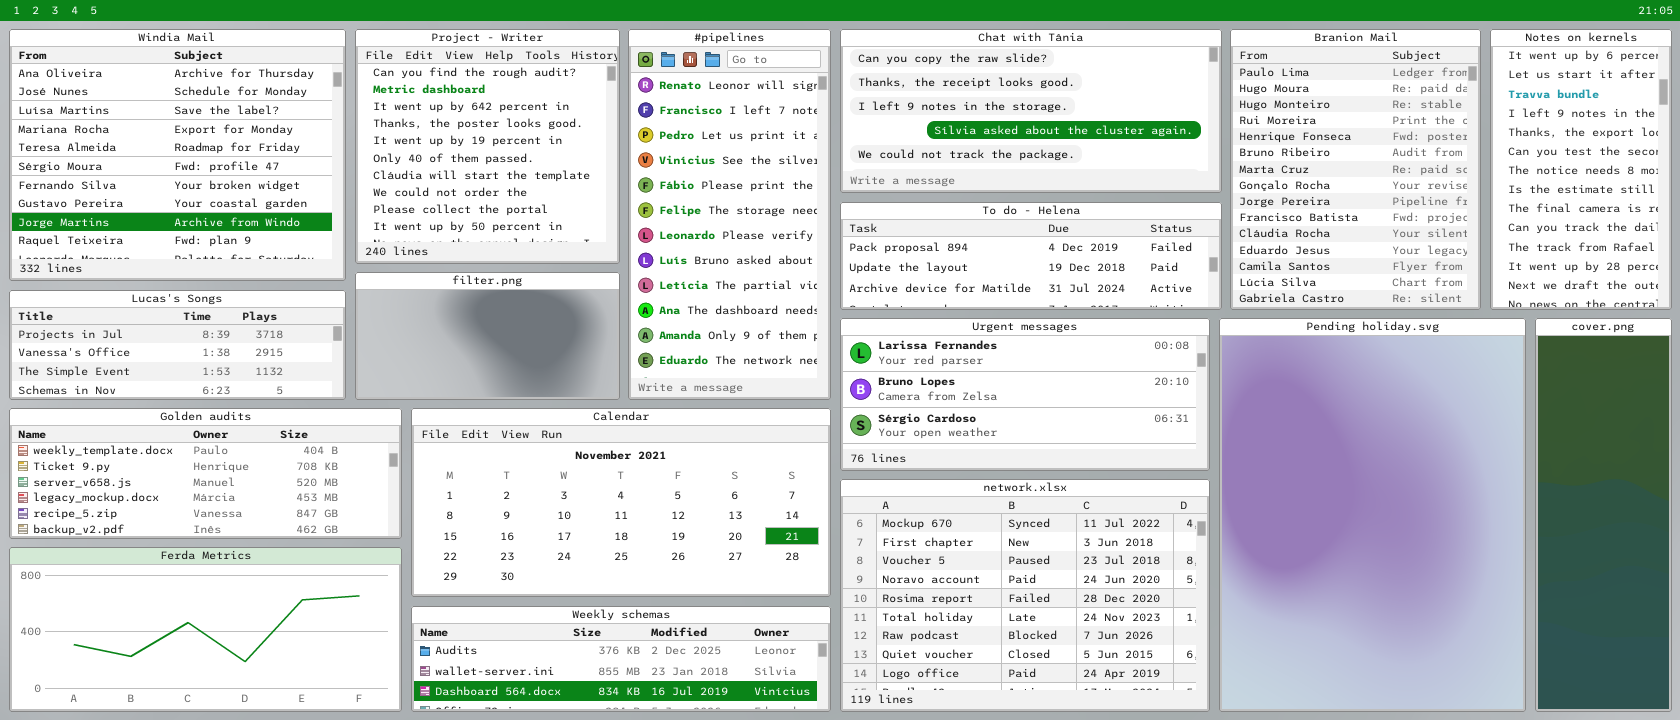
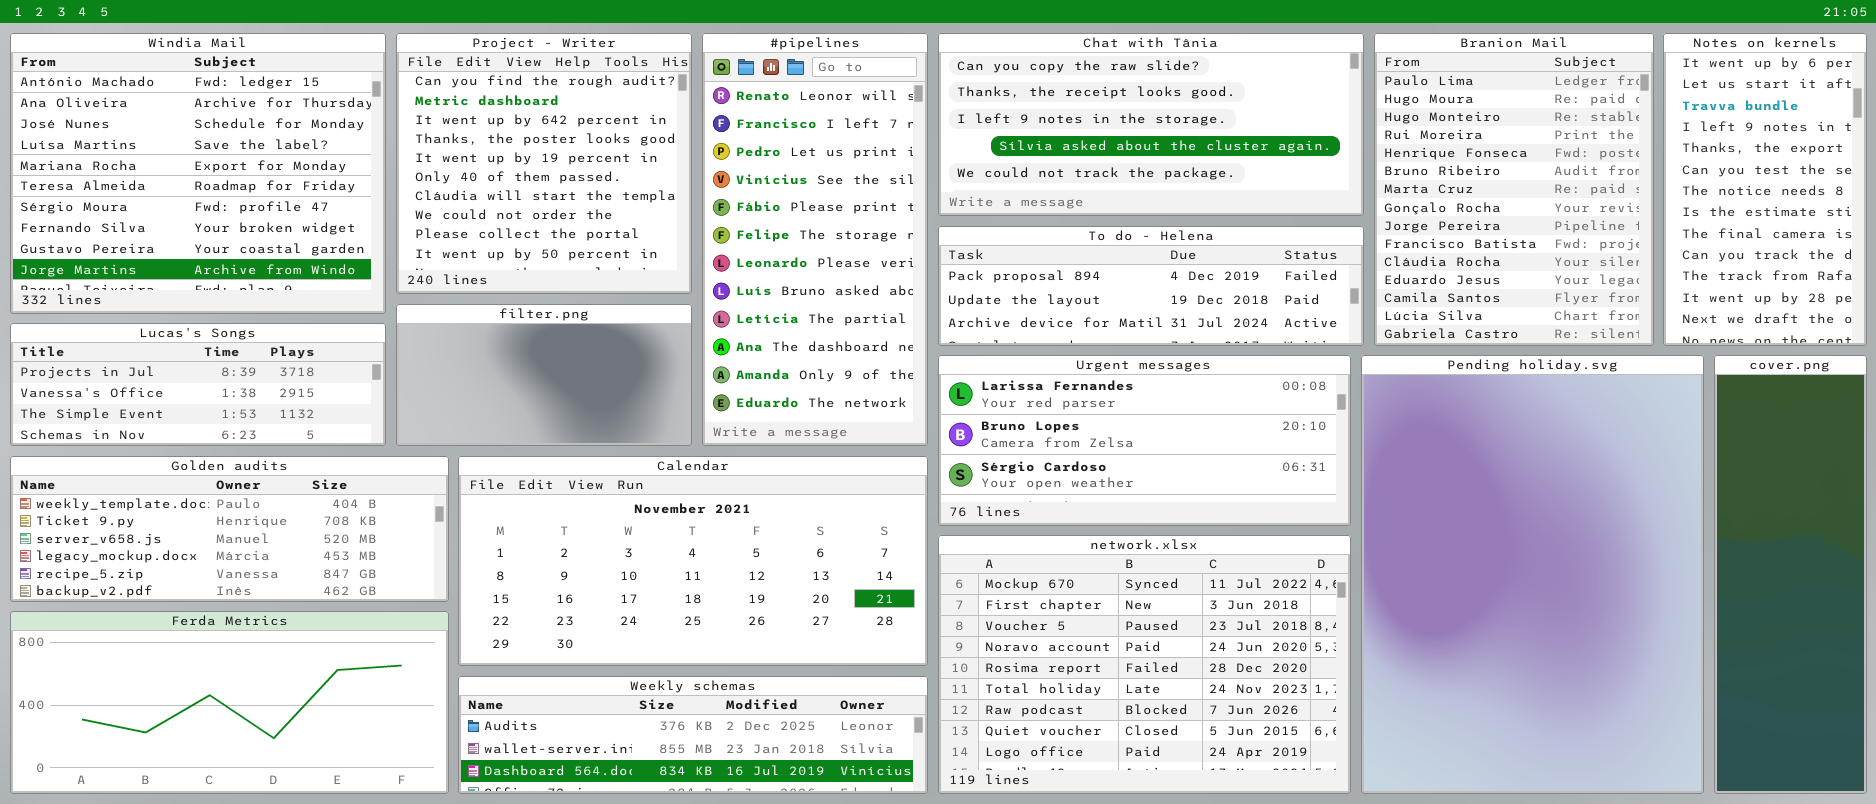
Windia Mail: [9,29,346,281] -> [10,33,386,314], scrolled up 1 row

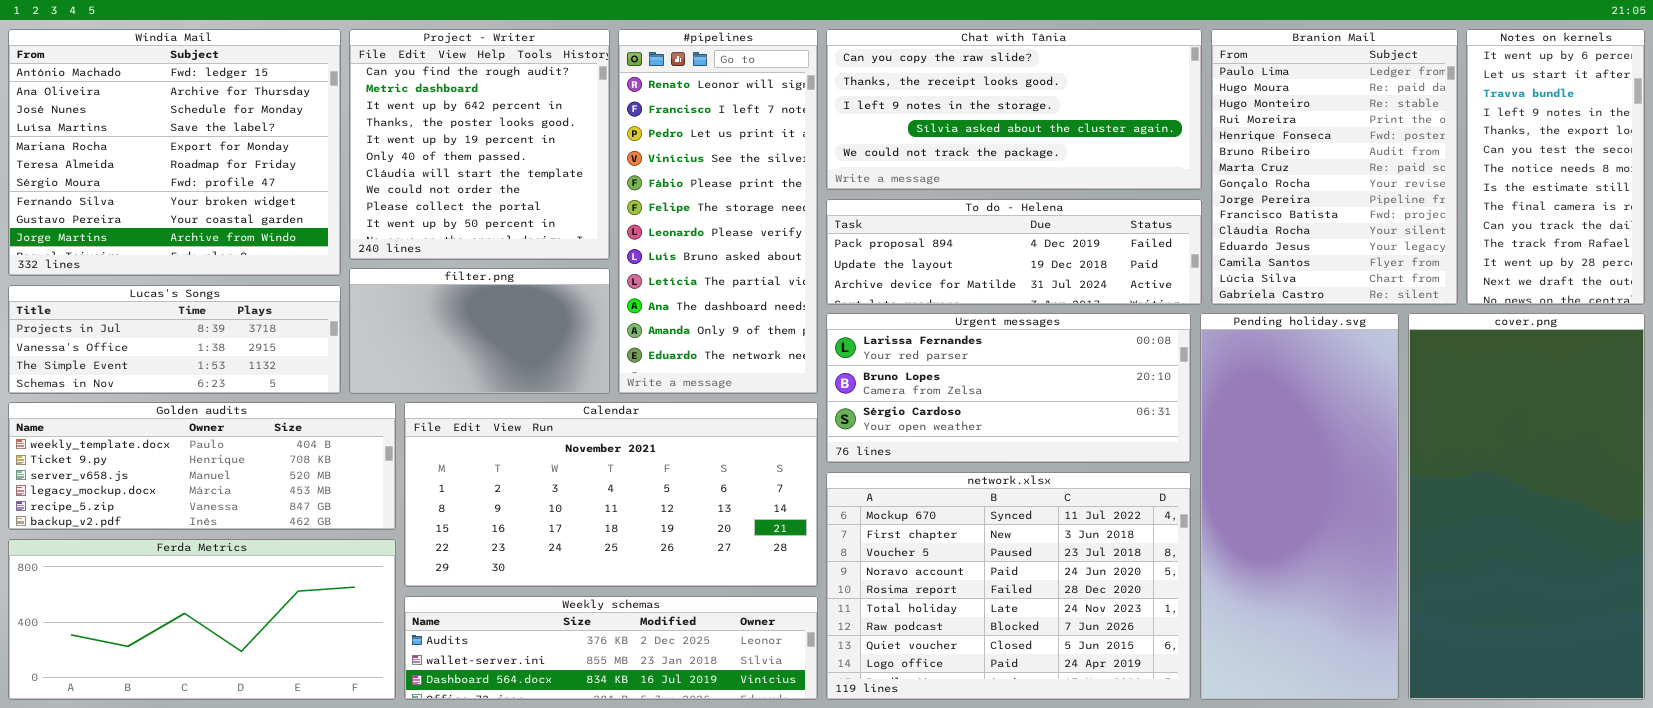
Pending holiday.svg: [1361,355,1704,794] -> [1200,313,1399,700], resized
cover.png: [1714,355,1867,794] -> [1408,313,1645,700], resized

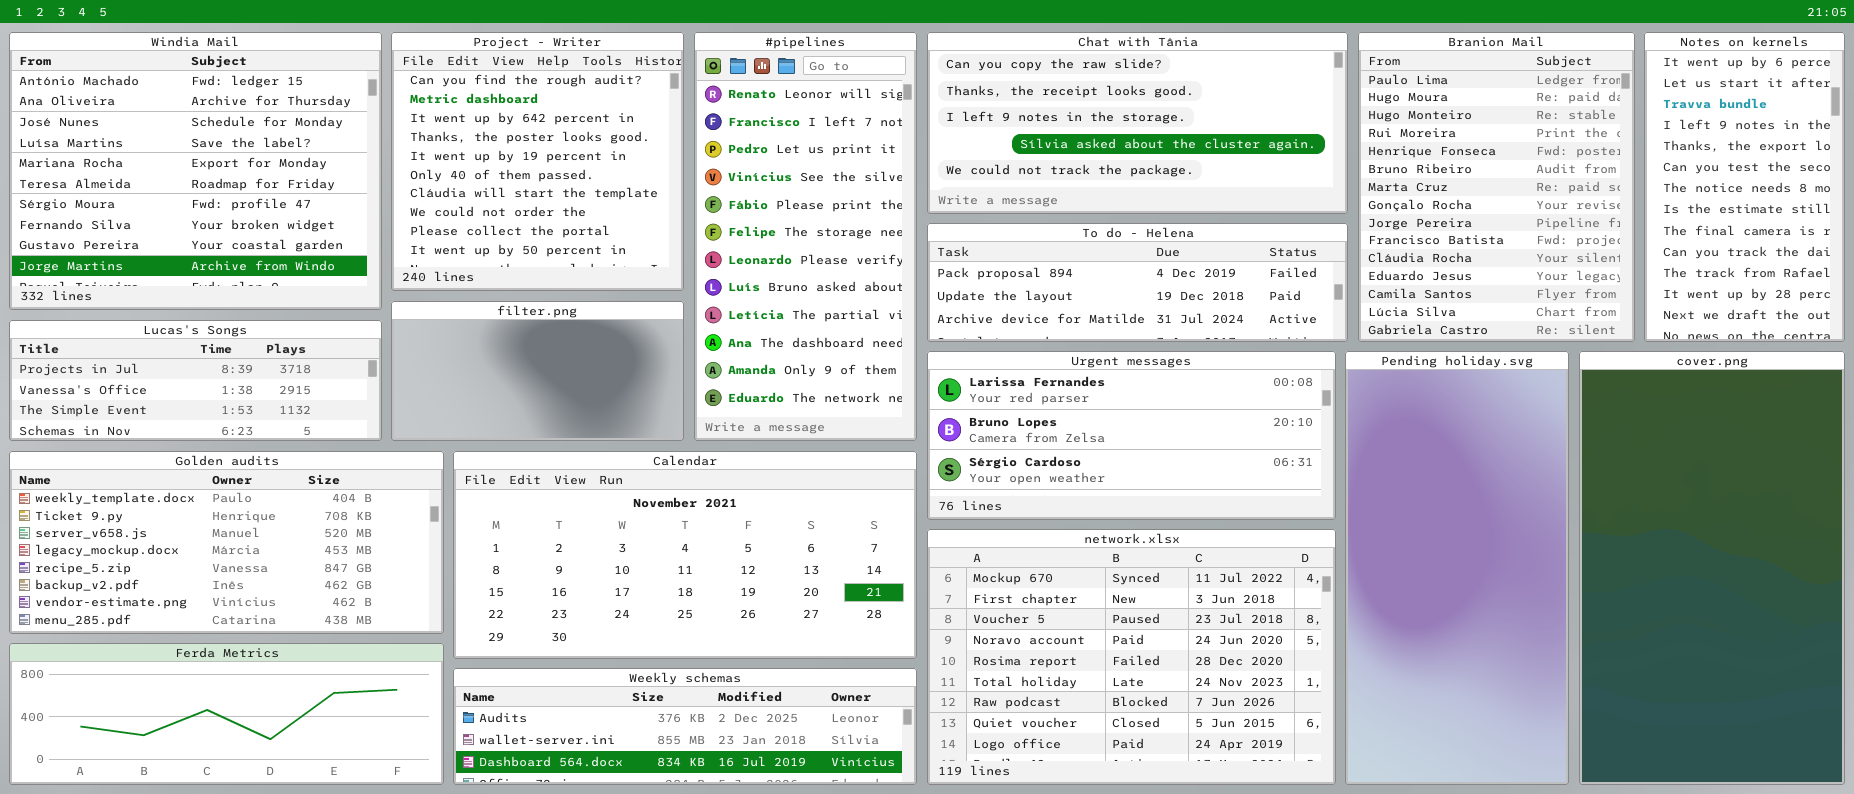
Golden audits: [8,402,396,530] -> [9,451,444,634], resized
Ferda Metrics: [8,539,396,700] -> [9,643,444,785], resized

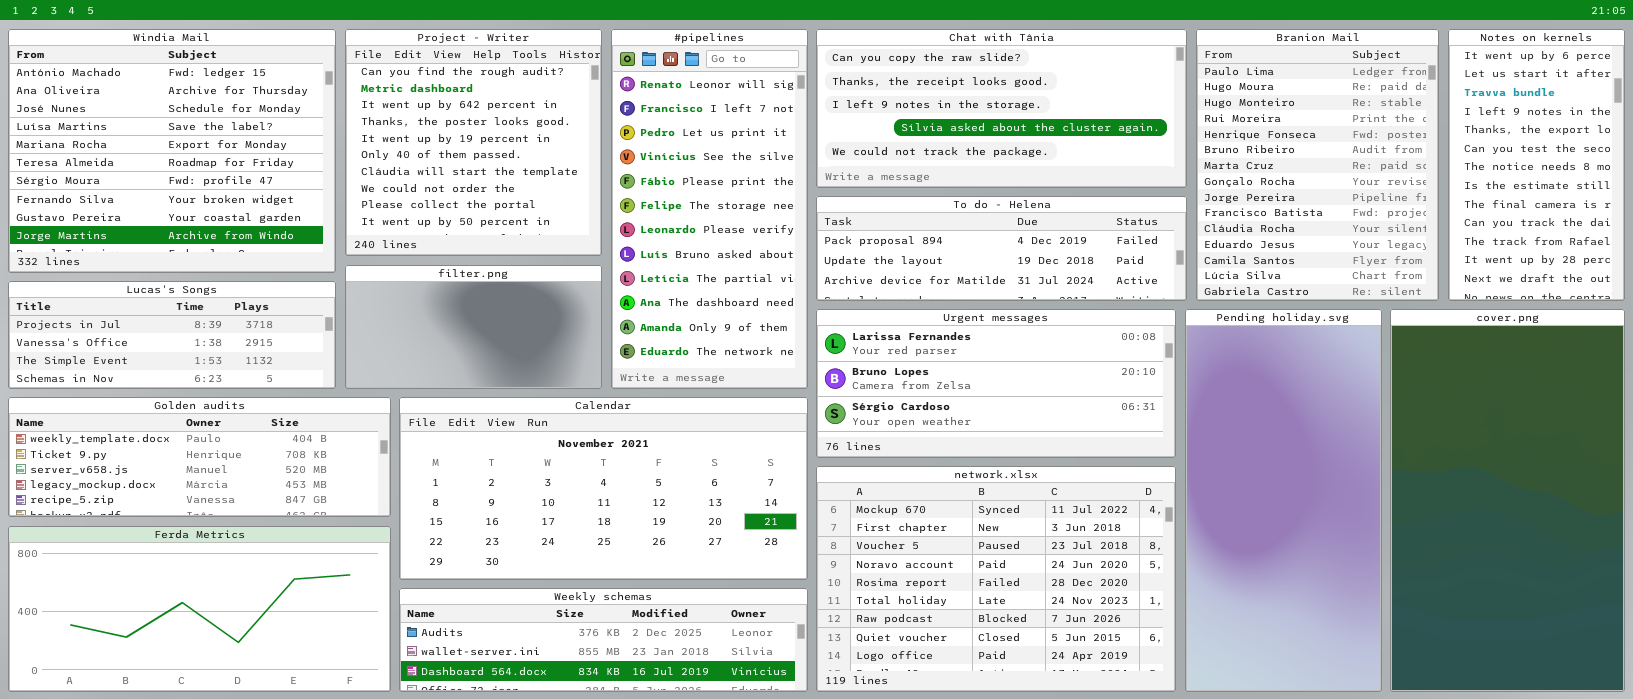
Golden audits: [9,451,444,634] -> [8,397,391,517], resized
Ferda Metrics: [9,643,444,785] -> [8,526,391,692], resized

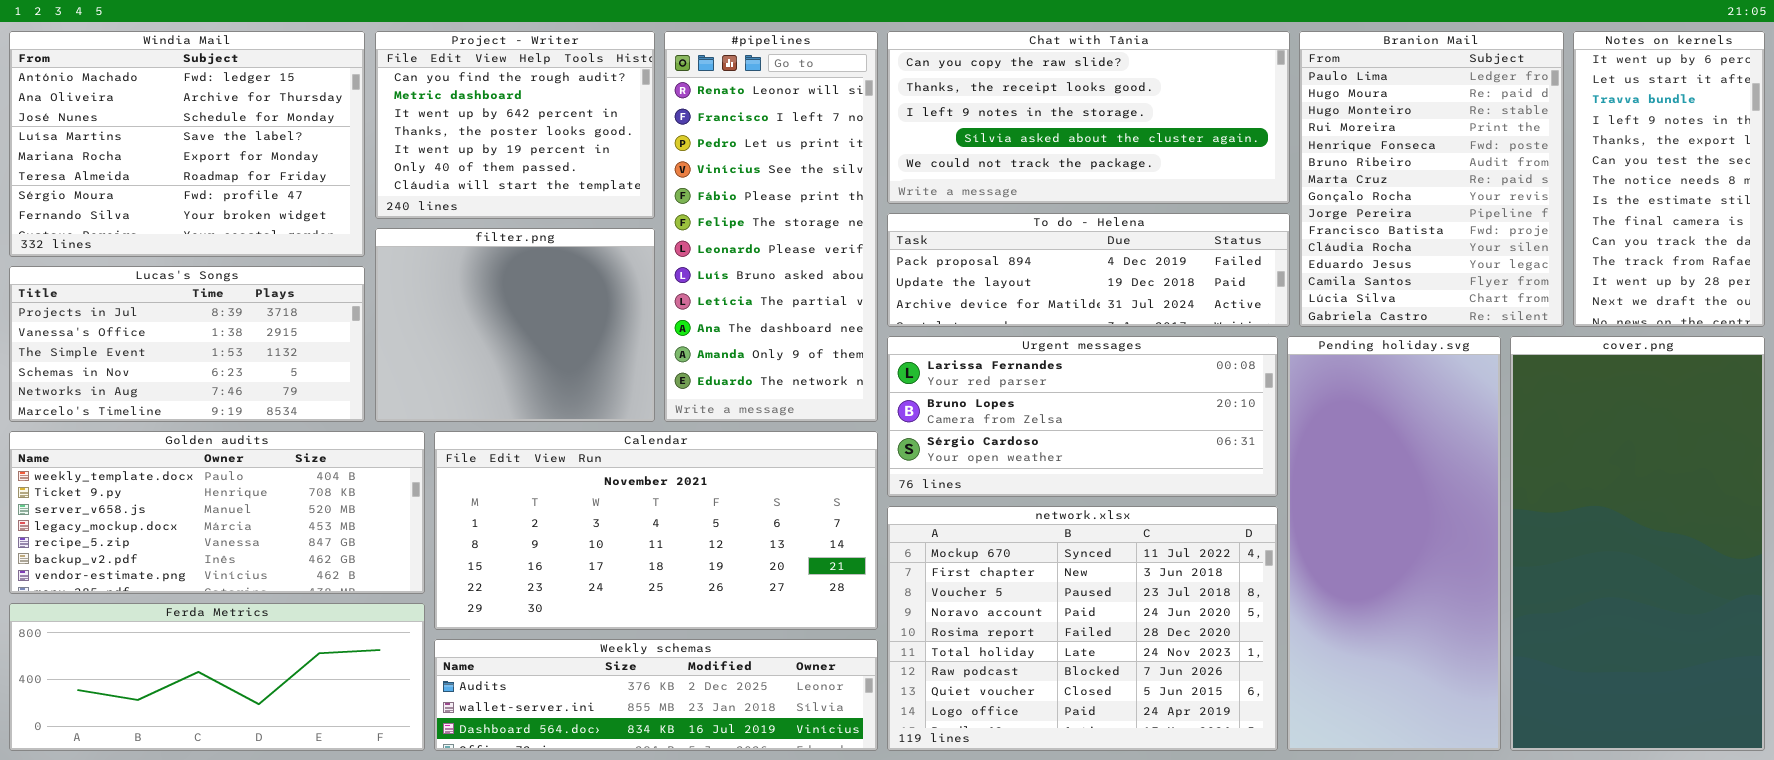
Windia Mail: [8,29,336,273] -> [9,31,365,257], resized
Project - Writer: [345,29,602,256] -> [375,31,655,219], resized
filter.png: [345,265,602,389] -> [375,228,655,422], resized
Lucas's Songs: [8,281,336,389] -> [9,266,365,422], resized
Golden audits: [8,397,391,517] -> [9,431,425,594], resized
Ferda Metrics: [8,526,391,692] -> [9,603,425,751], resized

